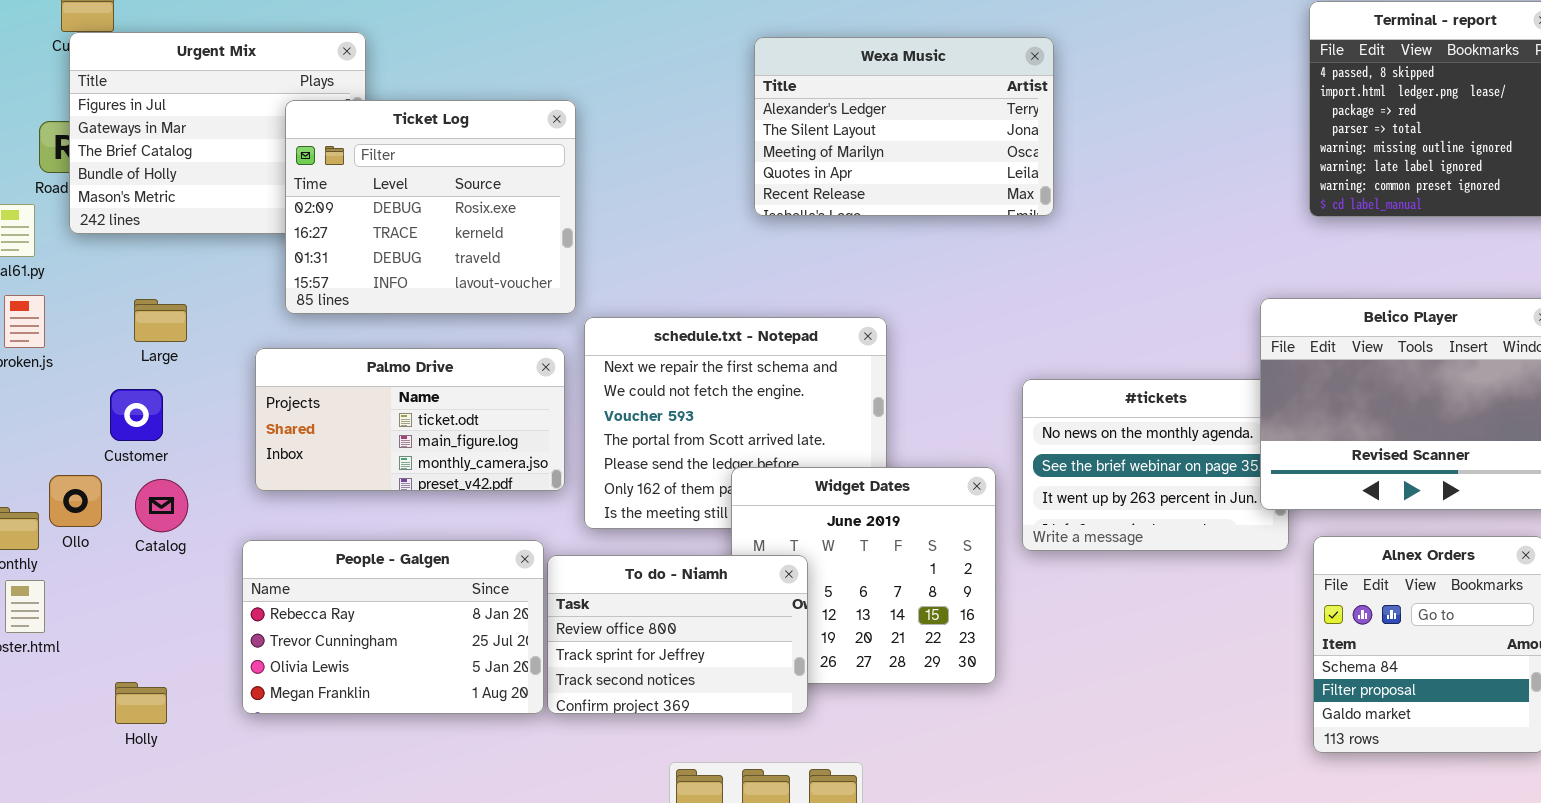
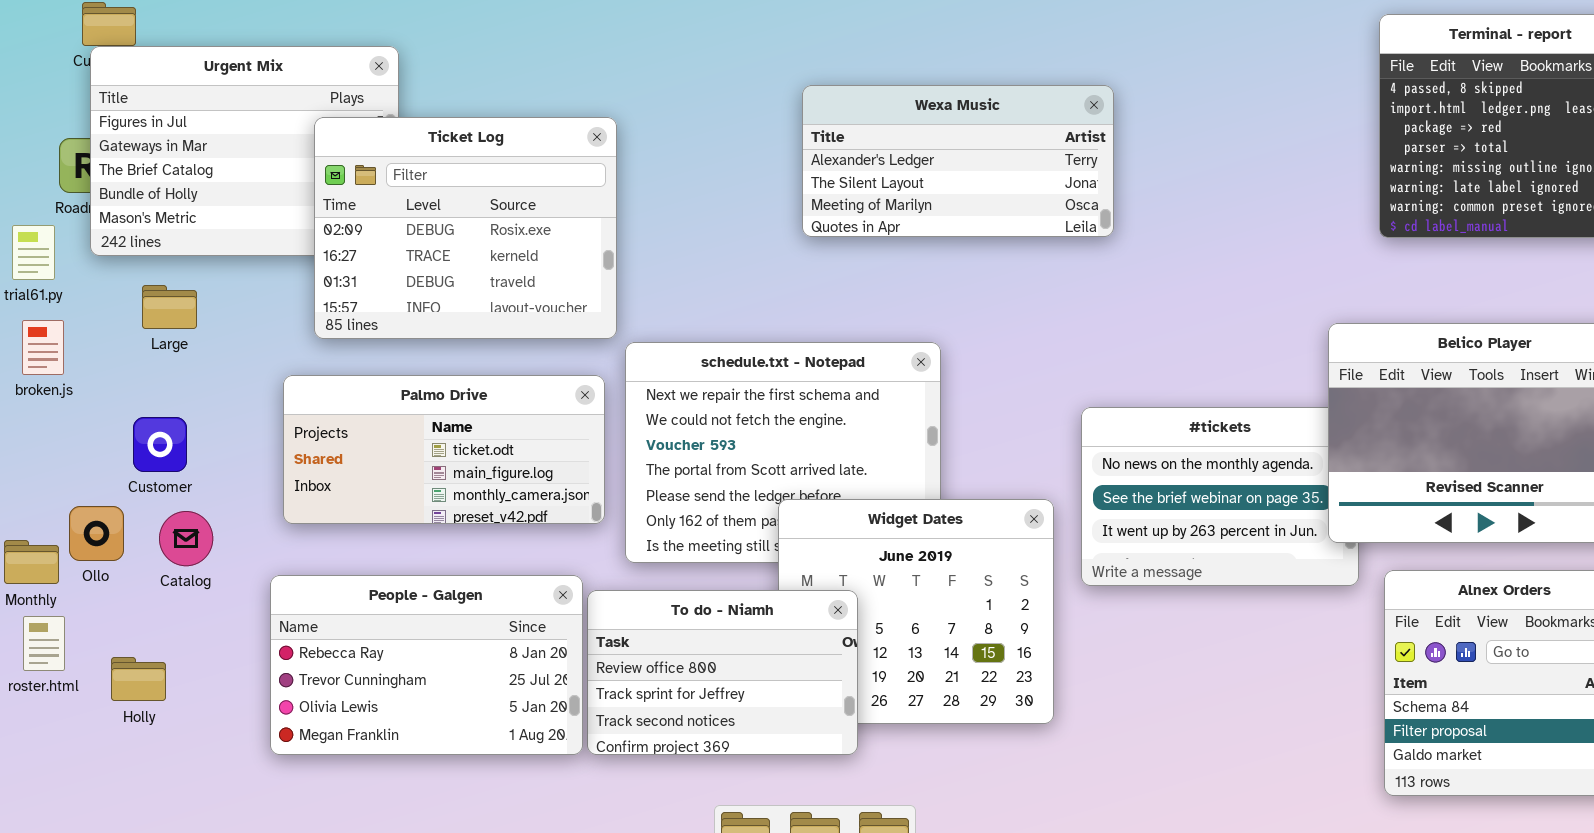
Wexa Music: [754,37,1054,216] -> [802,85,1114,237], resized
Large: [134,299,187,342] -> [142,285,197,329], moved
Holly: [115,682,167,724] -> [111,657,166,701], moved

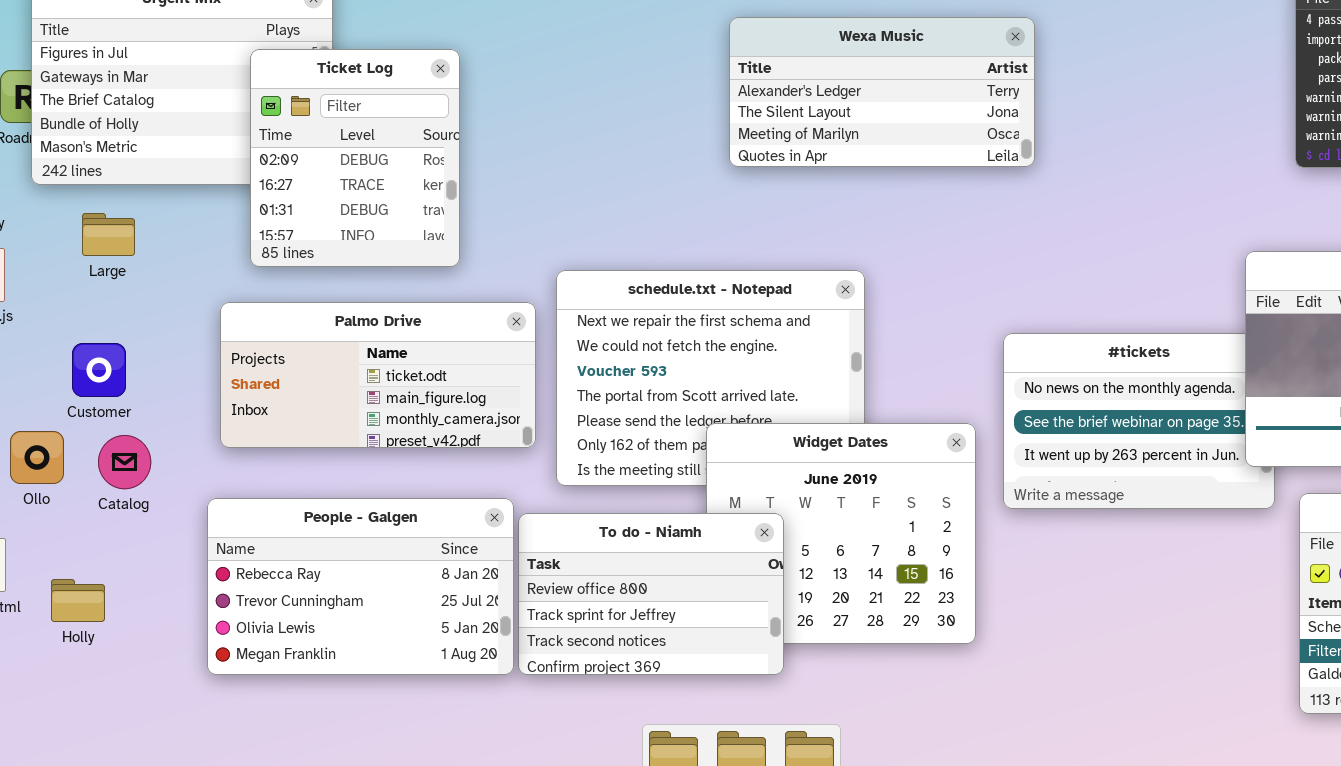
Ticket Log: [314,117,617,339] -> [250,49,460,267], resized

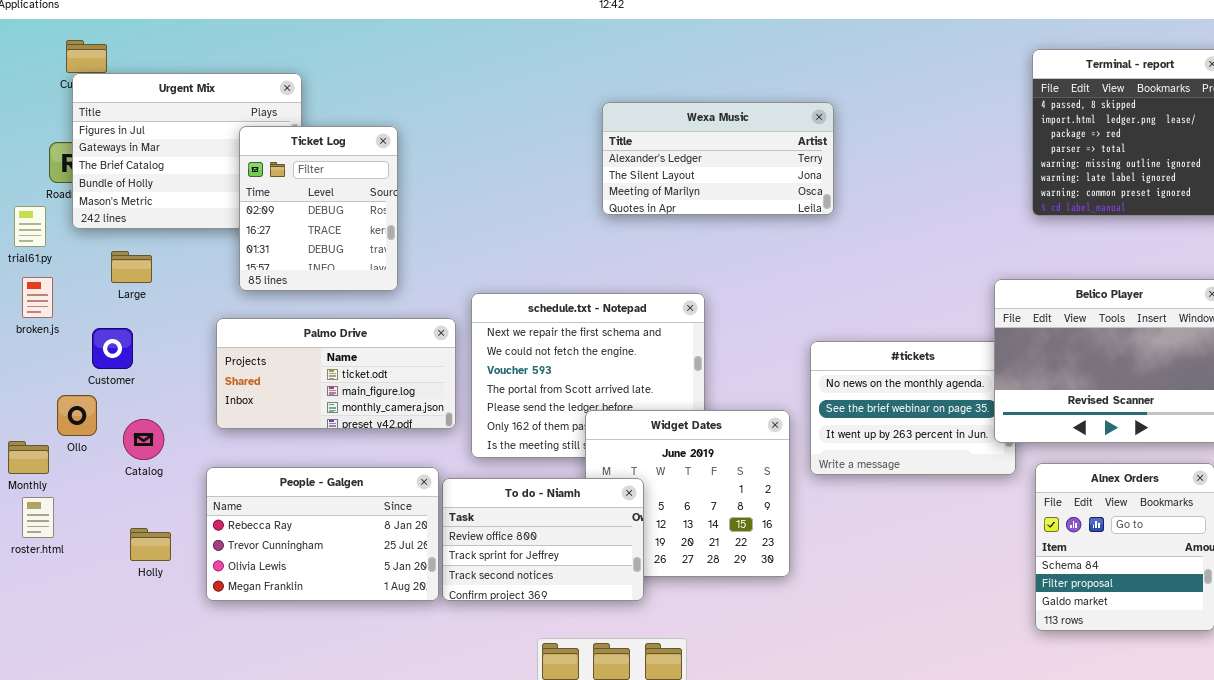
Customer: [72,343,126,397] -> [92,328,133,369], moved
Ollo: [10,431,64,484] -> [57,395,97,436], moved
Holly: [51,579,105,622] -> [130,528,171,561], moved

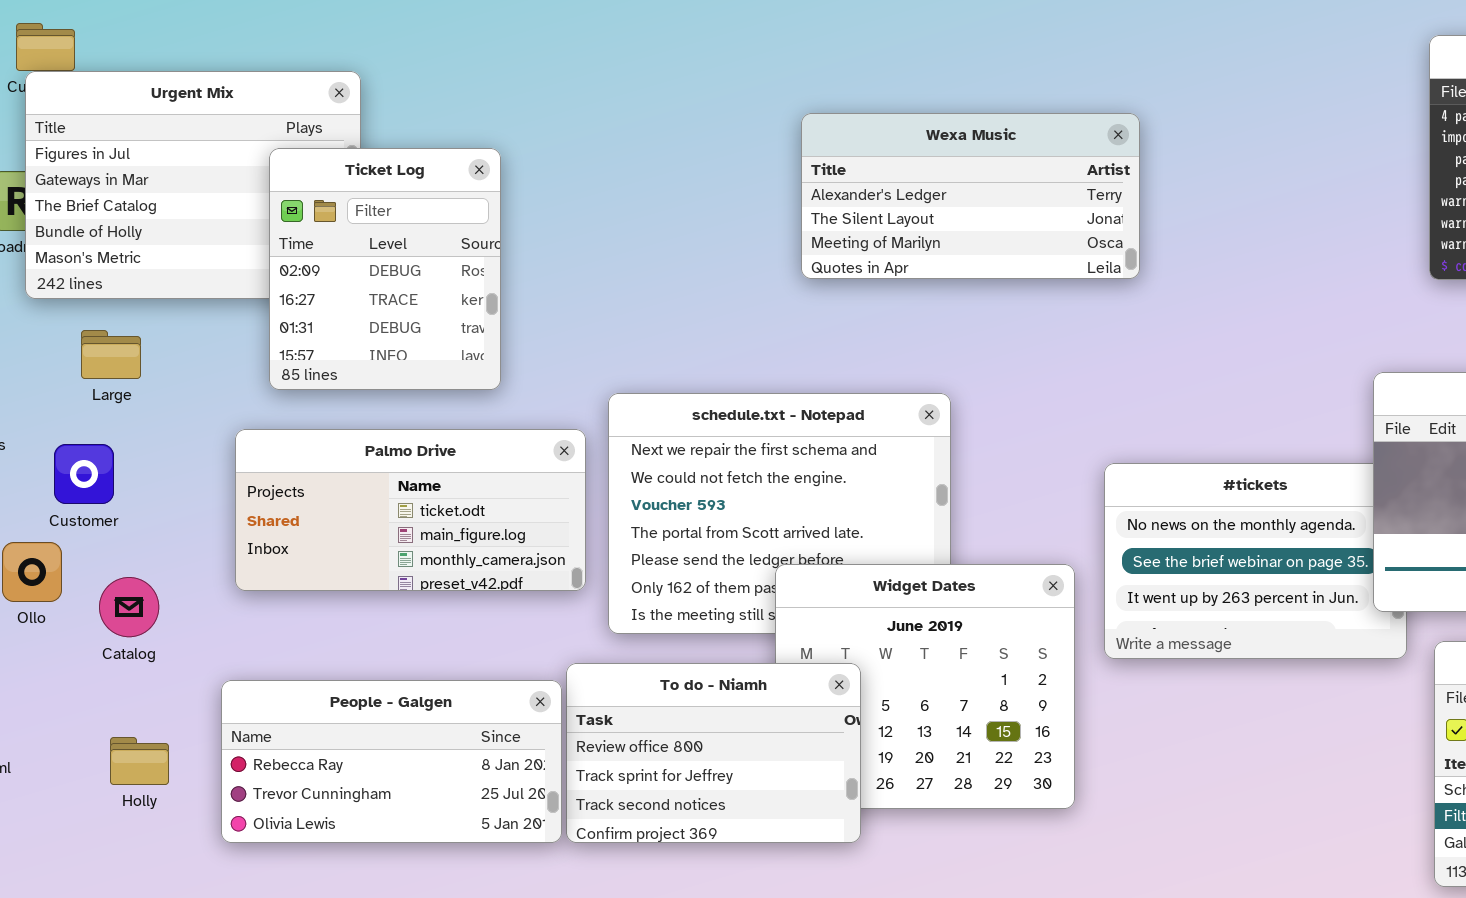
People - Galgen: [206,467,439,601] -> [221,680,562,843], resized

